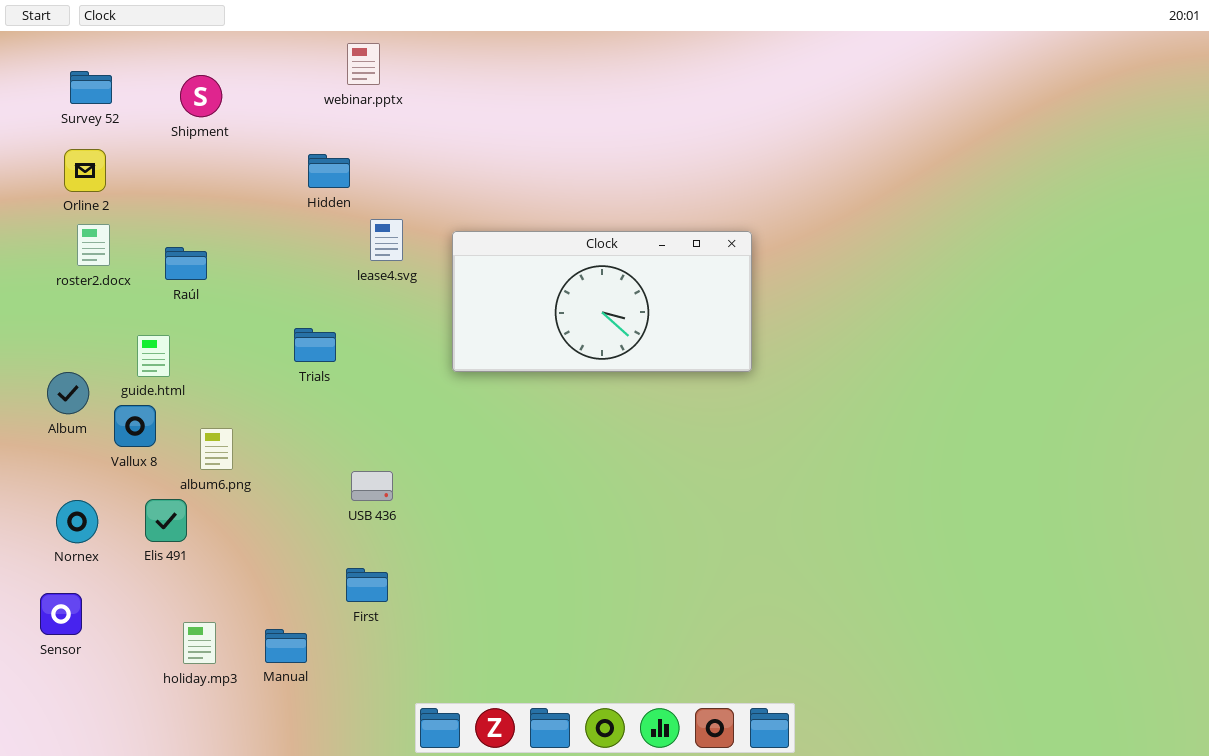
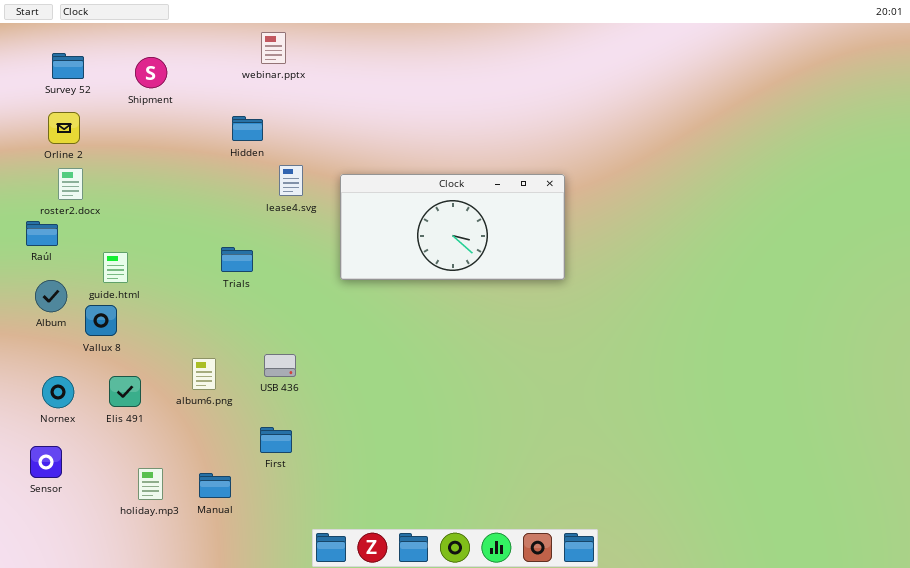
Raúl: [165,247,207,280] -> [26,221,58,246], moved
album6.png: [200,428,233,470] -> [192,358,216,390], moved

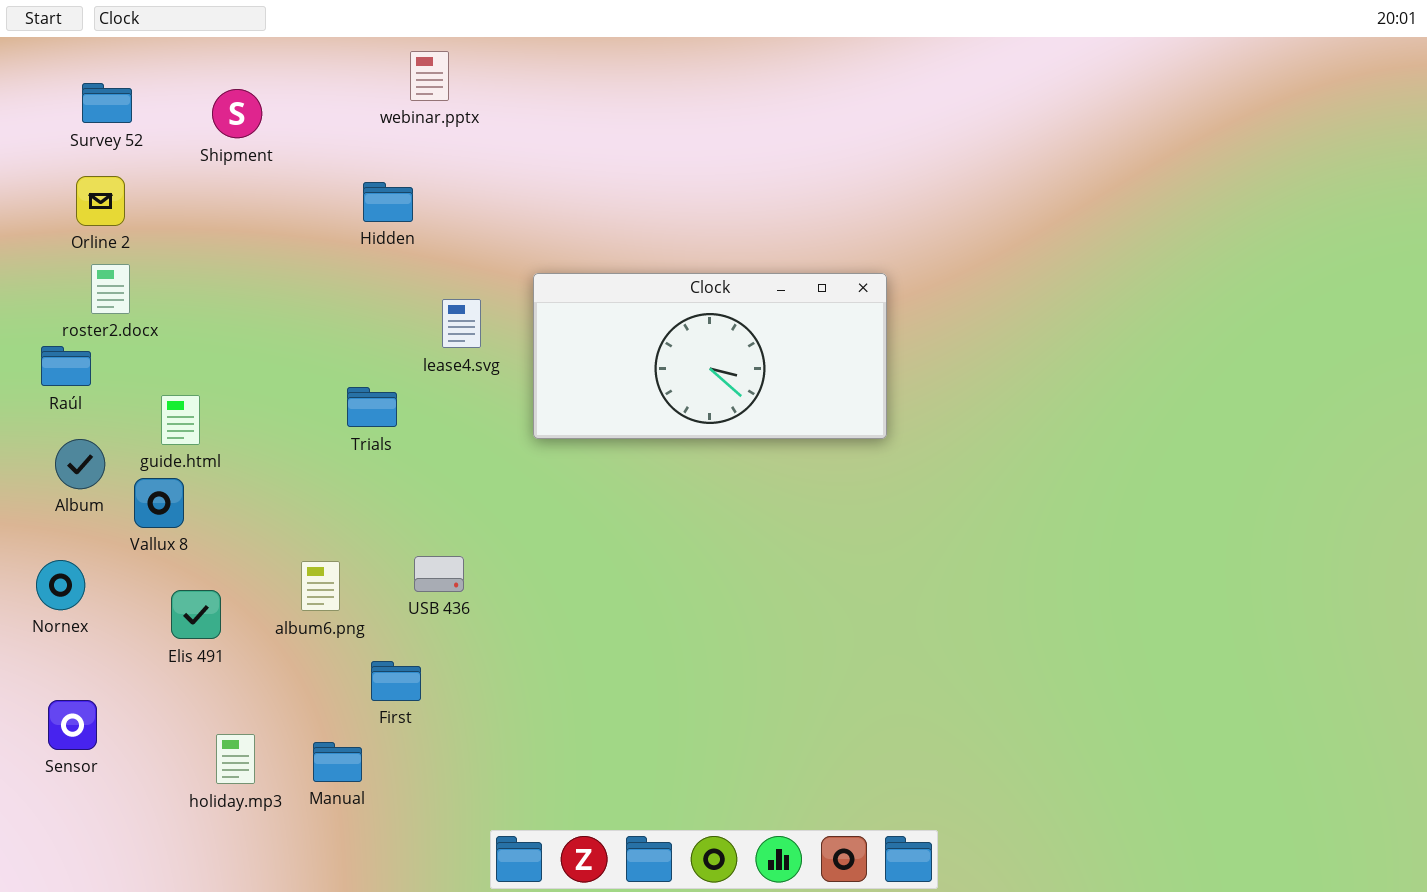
lease4.svg: [279,165,303,196] -> [442,299,481,348], moved
Nornex: [42,376,74,408] -> [36,560,85,610], moved
First: [260,427,292,453] -> [371,661,421,701], moved

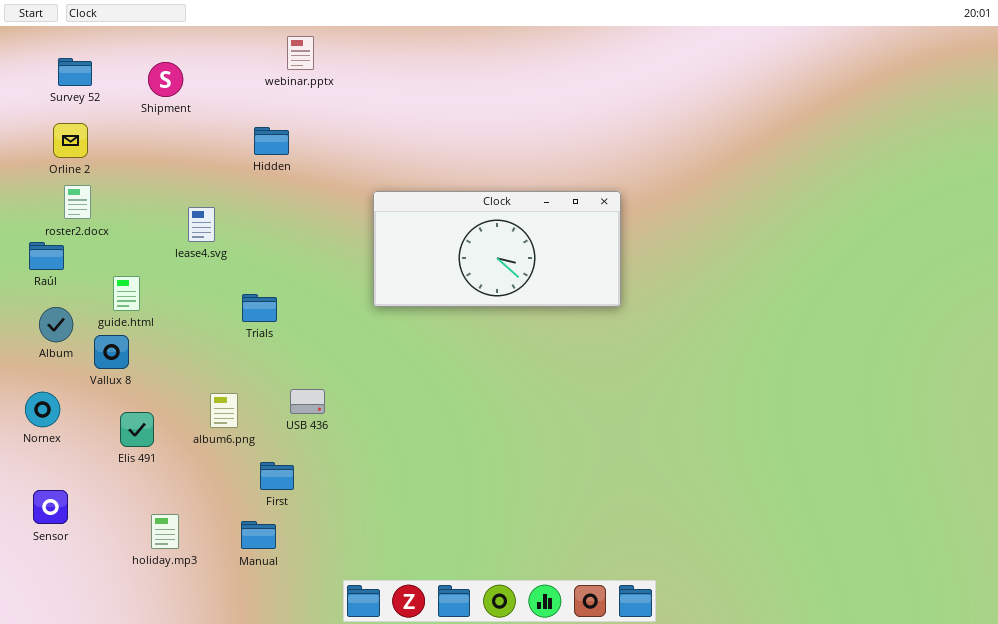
lease4.svg: [442,299,481,348] -> [188,207,215,242], moved
Trials: [347,387,397,427] -> [242,294,277,322], moved
Manual: [313,742,362,782] -> [241,521,276,549], moved

